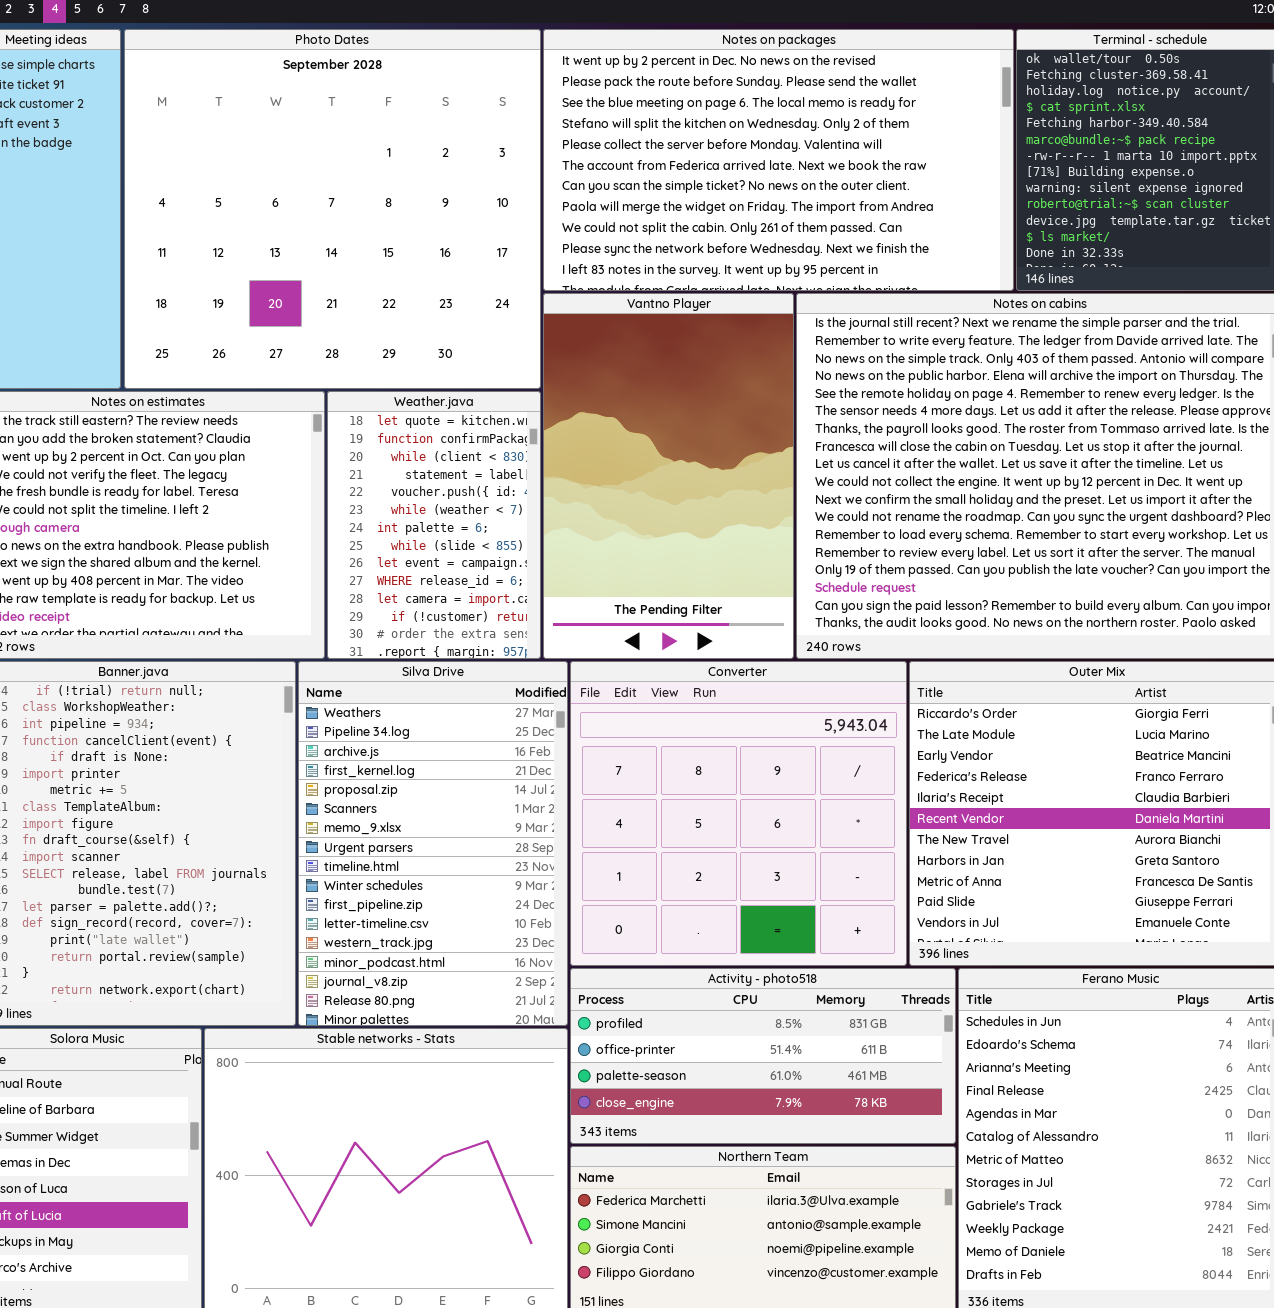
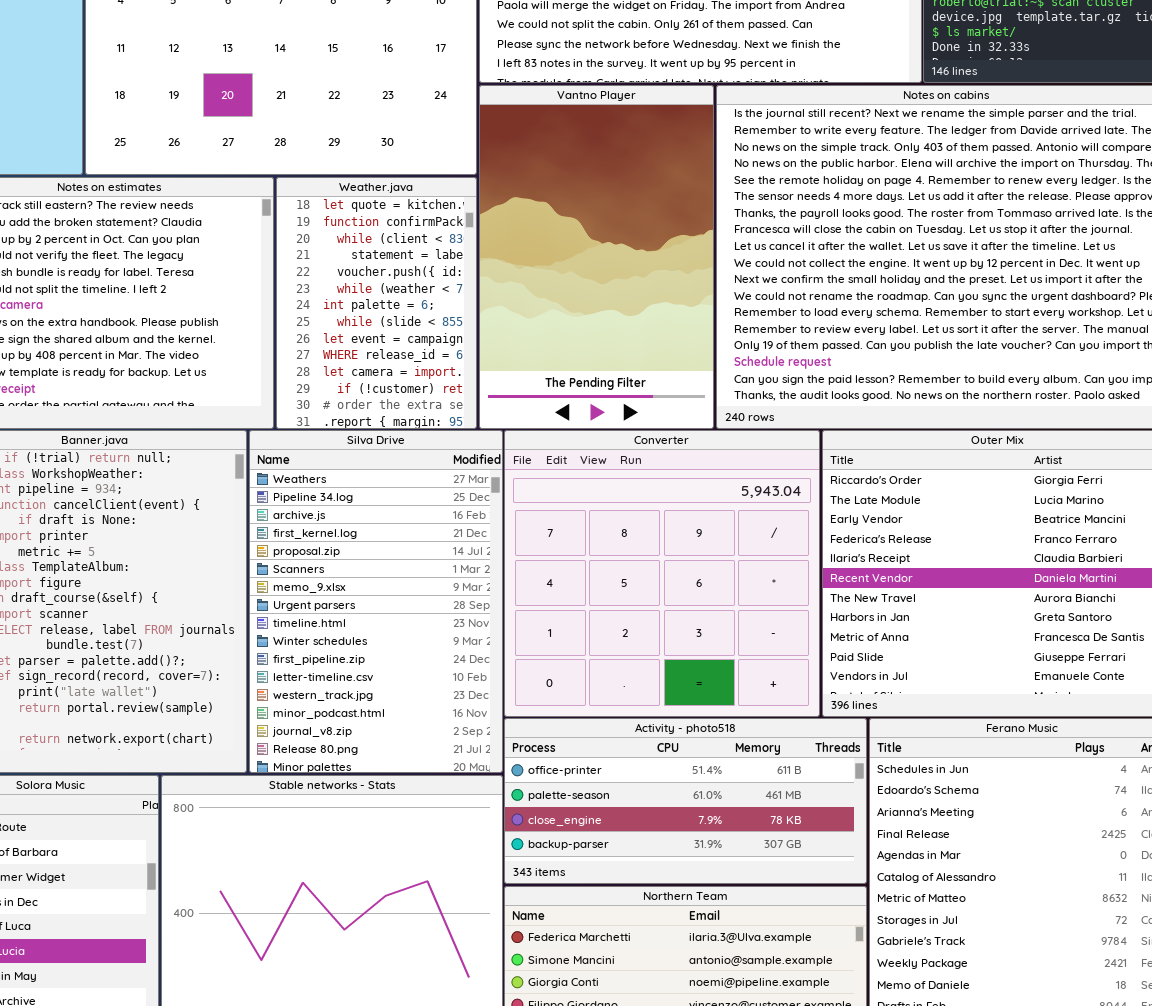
Activity - photo518: [570,968,956,1144] -> [504,718,867,884], scrolled down 1 row

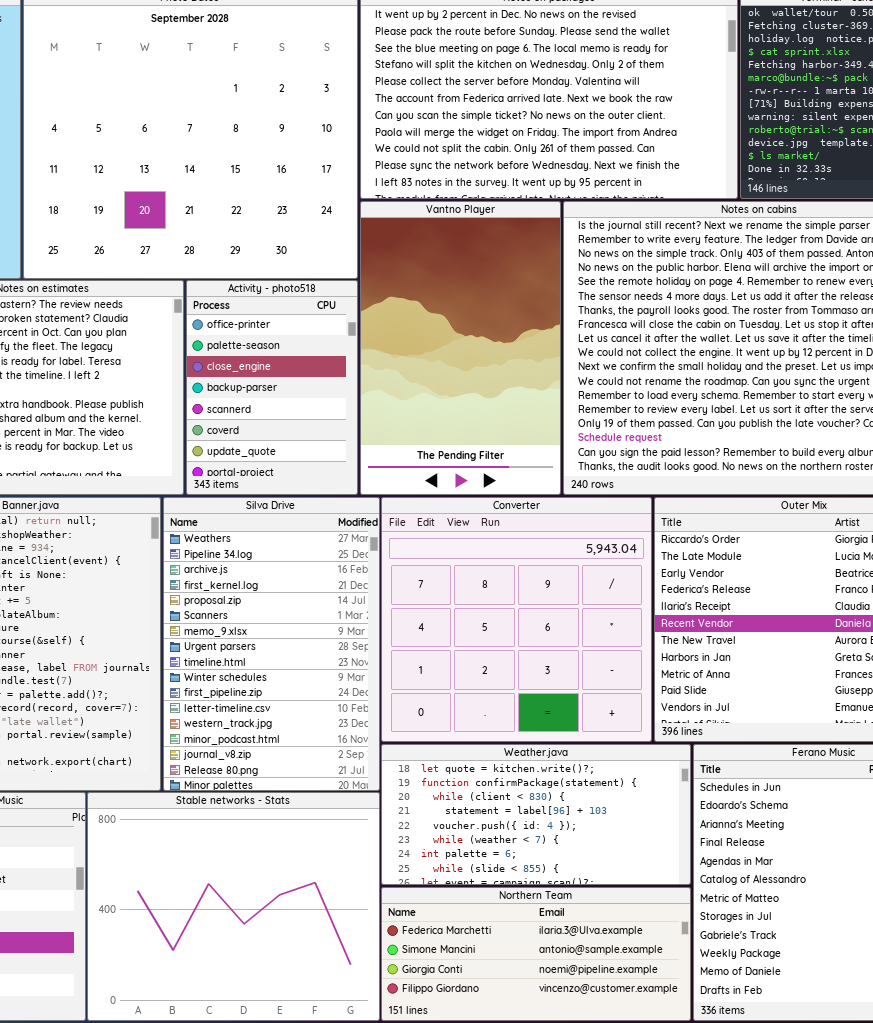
Weather.java: [276,177,477,429] -> [381,744,691,885], moved, resized
Activity - photo518: [504,718,867,884] -> [186,280,358,495], moved, resized

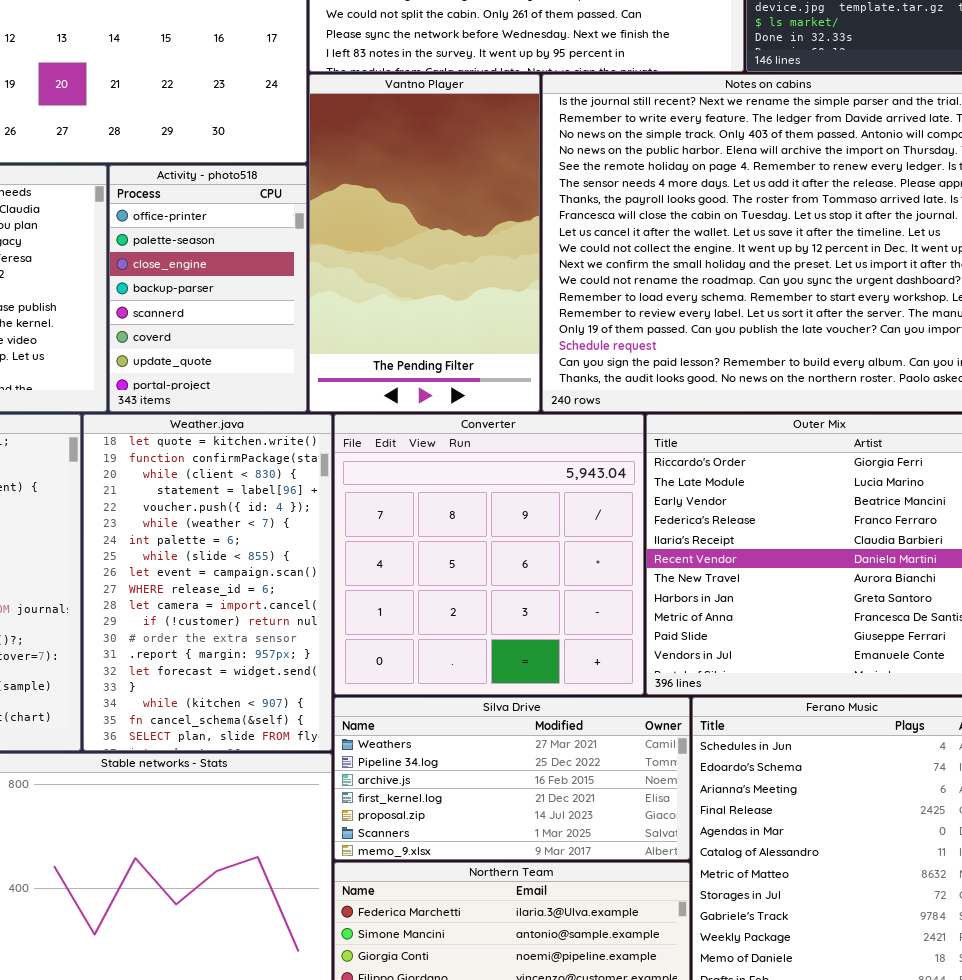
Silva Drive: [163,497,380,791] -> [334,697,690,860], moved, resized
Weather.java: [381,744,691,885] -> [83,414,332,751], moved, resized

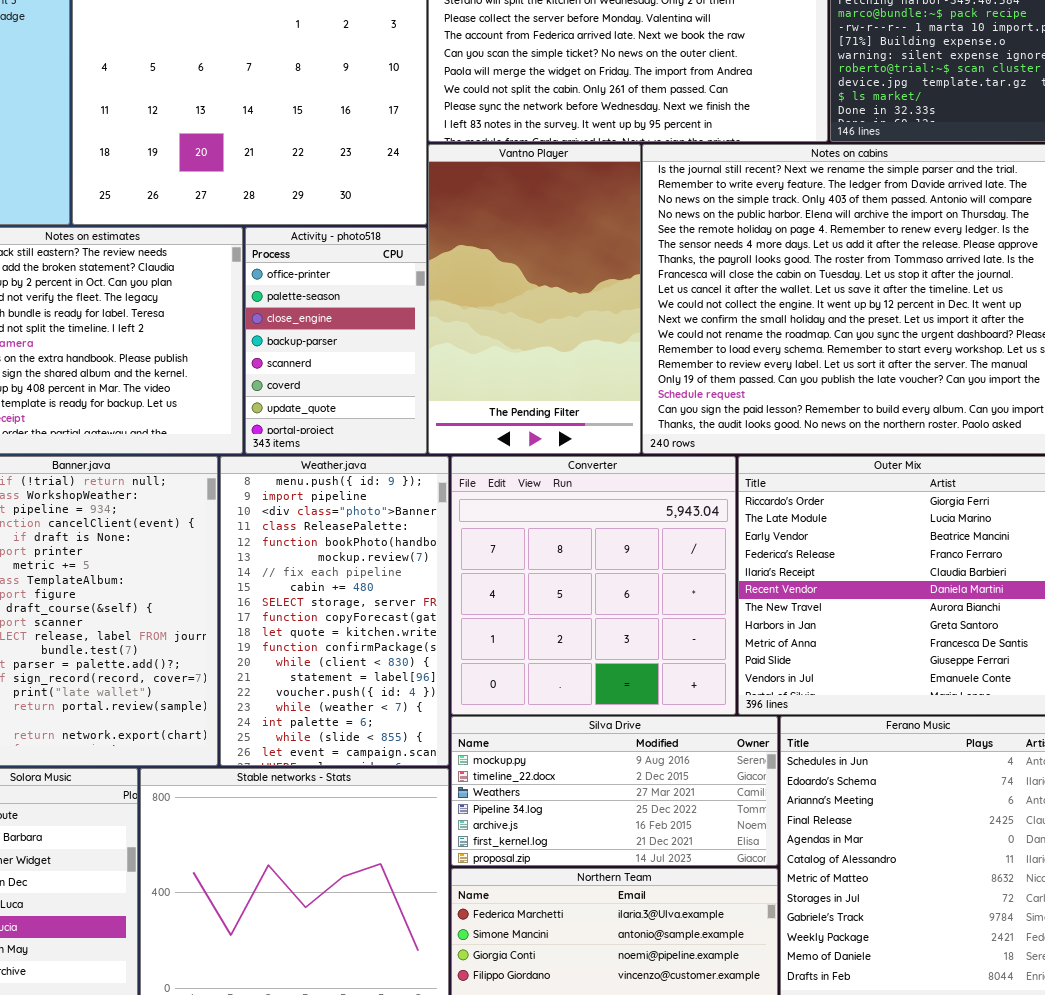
Weather.java: [83,414,332,751] -> [220,456,449,766], scrolled up 10 rows
Silva Drive: [334,697,690,860] -> [451,716,778,866], scrolled up 2 rows

